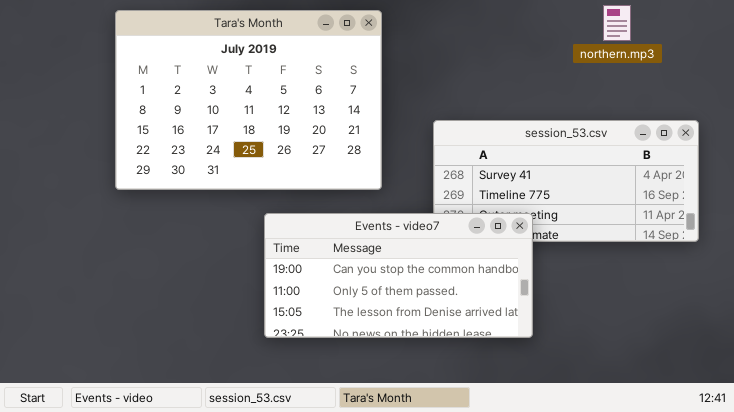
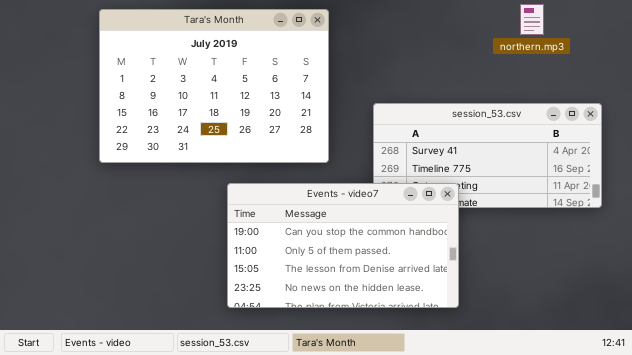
Events - video7: [264,213,533,338] -> [227,183,459,308], resized

